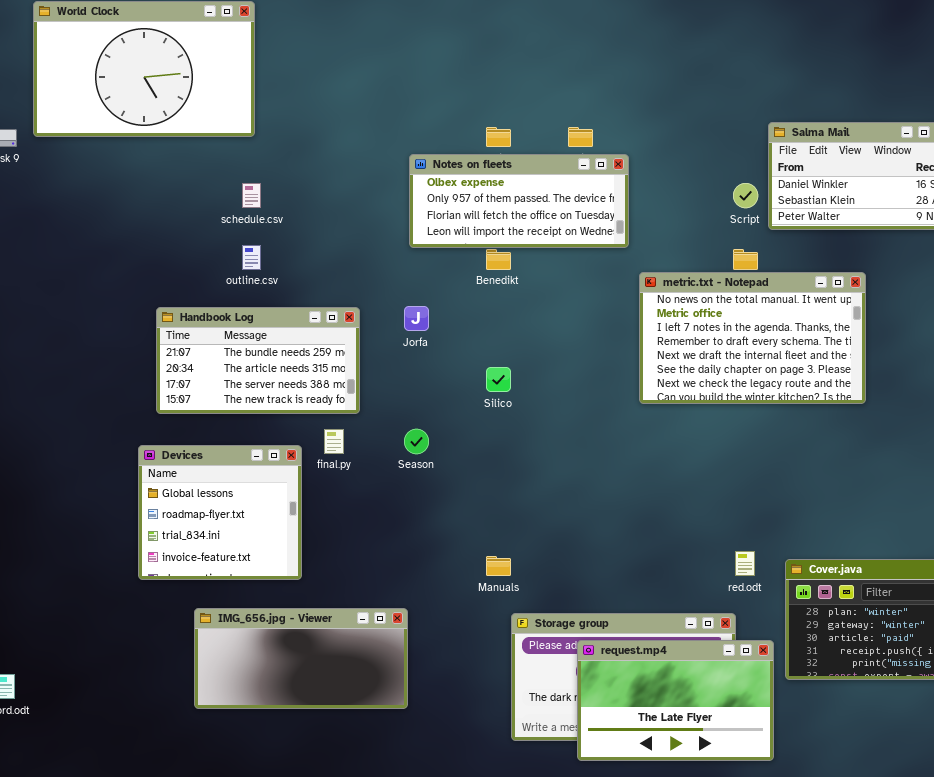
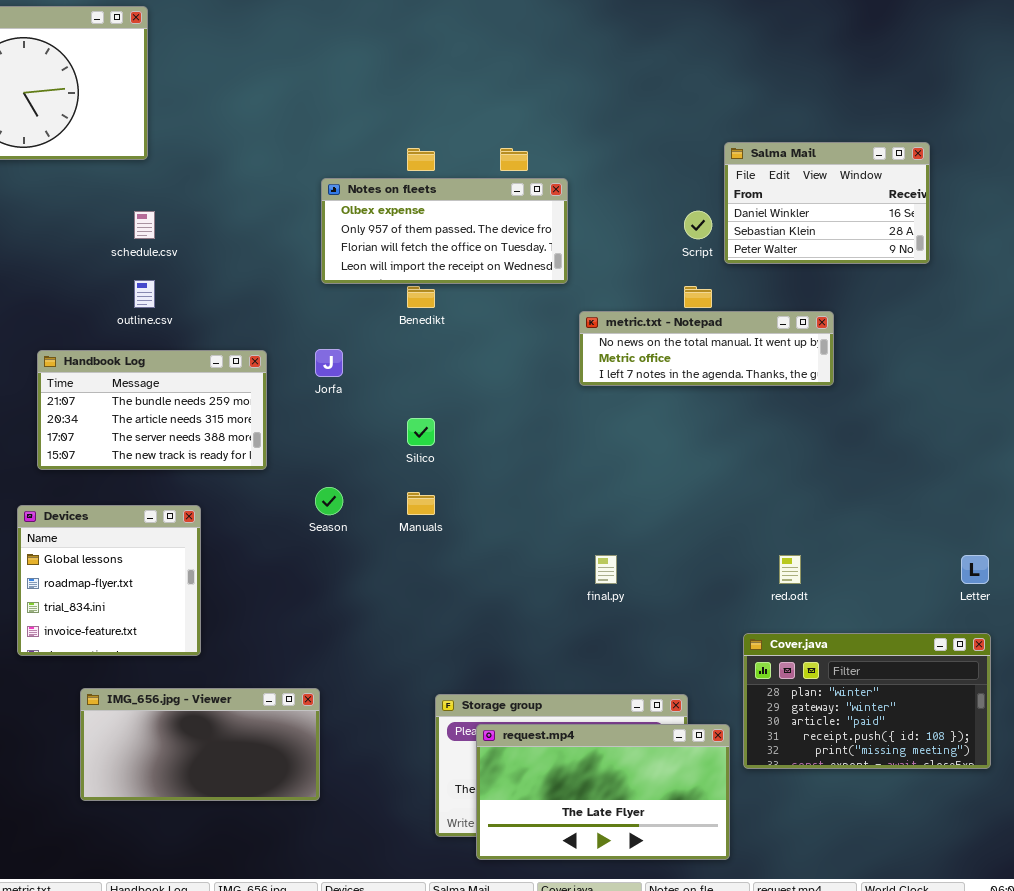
metric.txt - Notepad: [639,272,866,404] -> [579,311,834,386], resized
final.py: [324,429,344,454] -> [595,555,617,584], moved
red.odt: [735,551,755,576] -> [779,555,801,584], moved
Manuals: [486,556,511,576] -> [407,492,435,515], moved
request.mp4: [577,640,774,761] -> [476,724,730,860], resized

